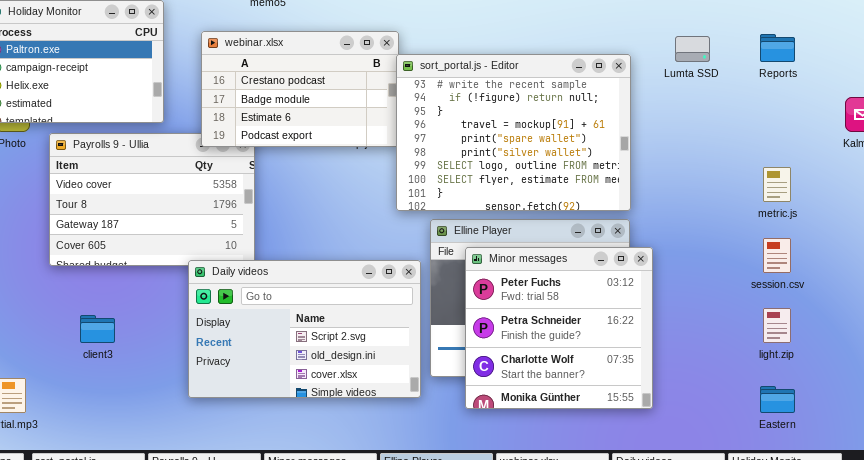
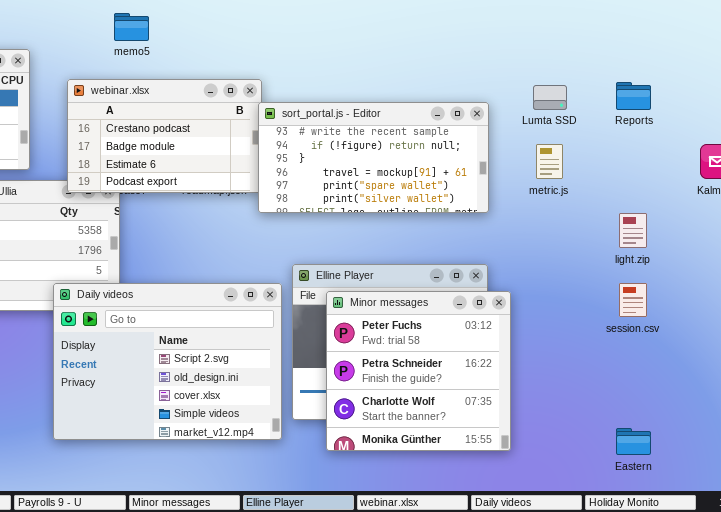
sort_portal.js - Editor: [396,54,631,211] -> [258,102,489,213], resized
metric.js: [763,167,791,202] -> [536,144,563,179], moved
Daily videos: [188,260,421,398] -> [53,283,282,440], resized
light.zip: [763,308,791,343] -> [619,213,647,248], moved

